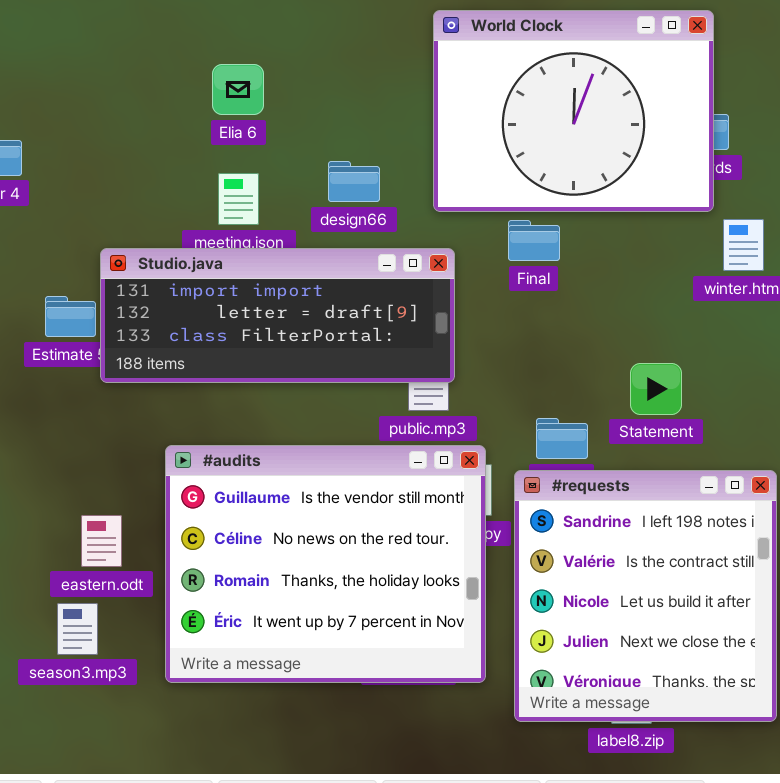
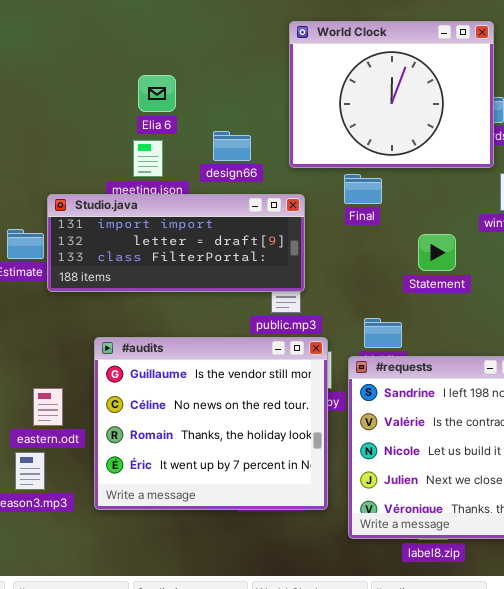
Elia 6: [212,64,264,115] -> [138,75,176,112], moved
Statement: [630,363,682,415] -> [418,234,456,271], moved

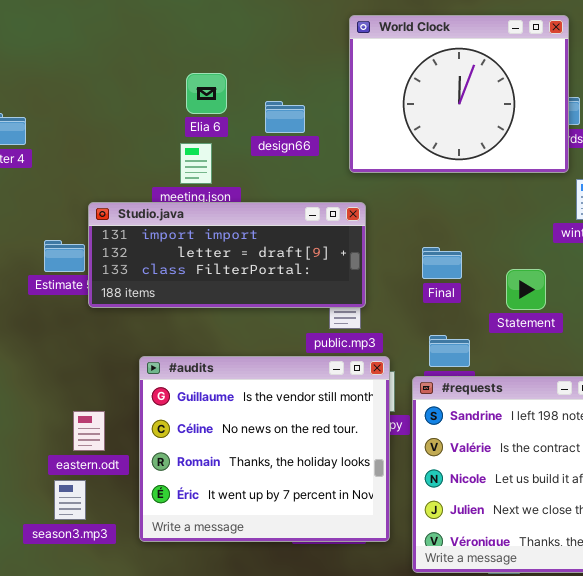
design66: [213,131,251,161] -> [265,101,305,133], moved
Final: [344,174,382,204] -> [422,247,462,279], moved
Statement: [418,234,456,271] -> [506,269,546,310], moved

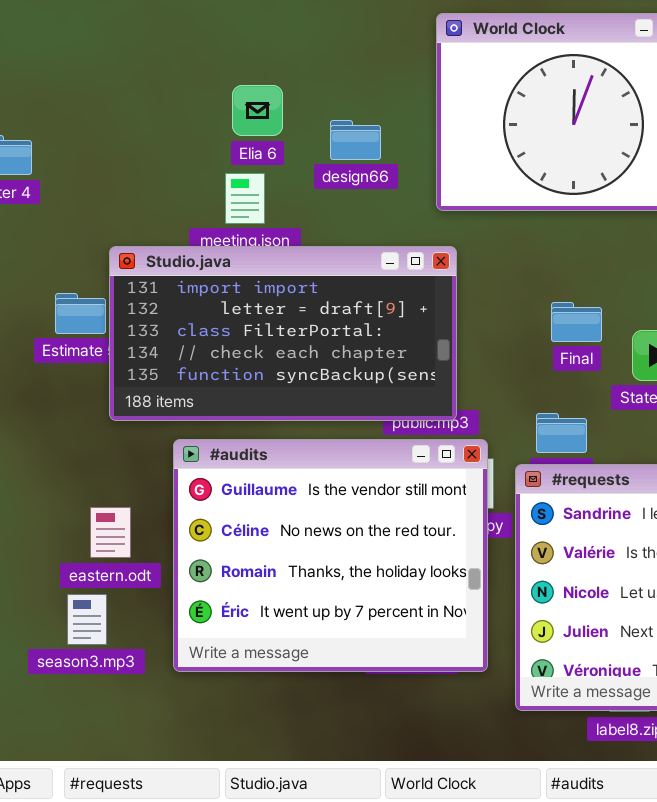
Studio.java: [88,202,366,308] -> [109,246,457,421], resized
Final: [422,247,462,279] -> [551,302,602,342], moved

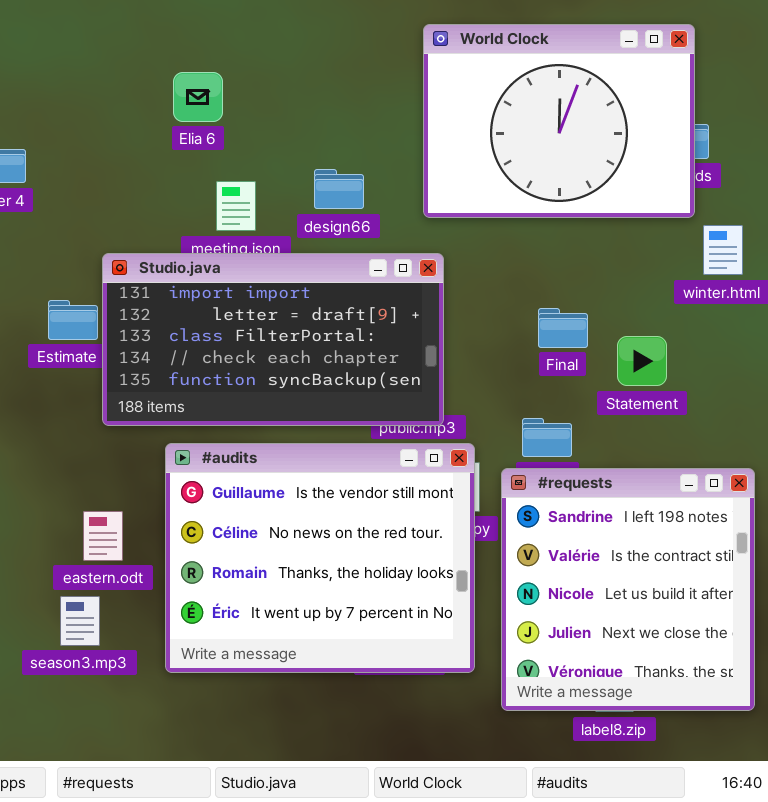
Elia 6: [232,85,283,136] -> [173,72,223,122], moved
design66: [330,120,381,160] -> [314,169,364,209], moved

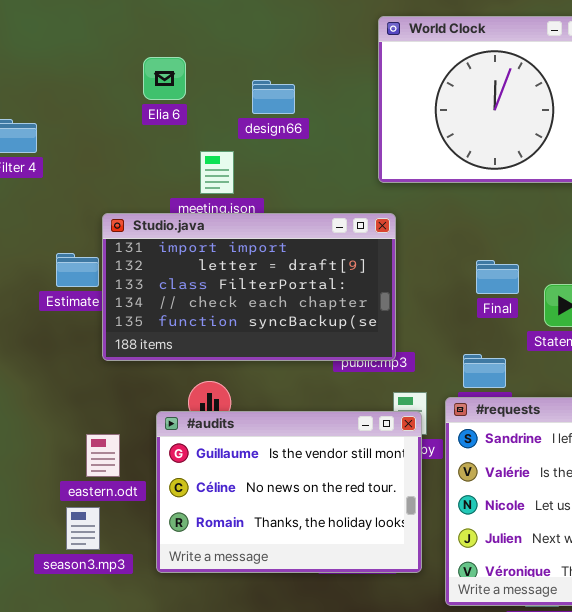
Elia 6: [173,72,223,122] -> [143,57,186,100], moved
design66: [314,169,364,209] -> [252,80,295,114], moved
#audits: [165,443,475,673] -> [156,411,422,573], resized

